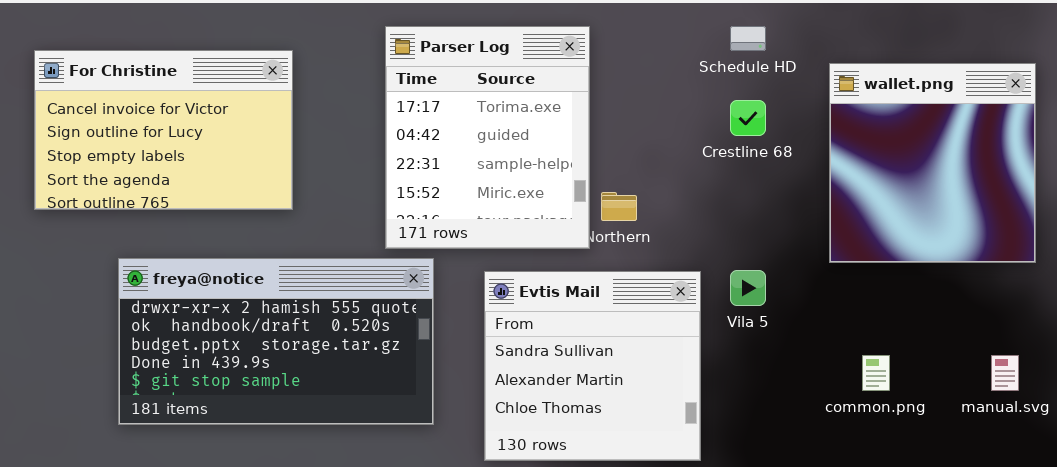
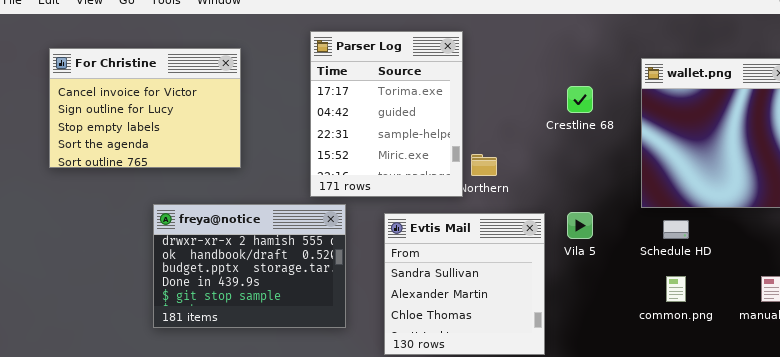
Schedule HD: [730,26,766,51] -> [663,220,689,239], moved
freya@notice: [118,258,434,425] -> [153,204,346,328], resized

